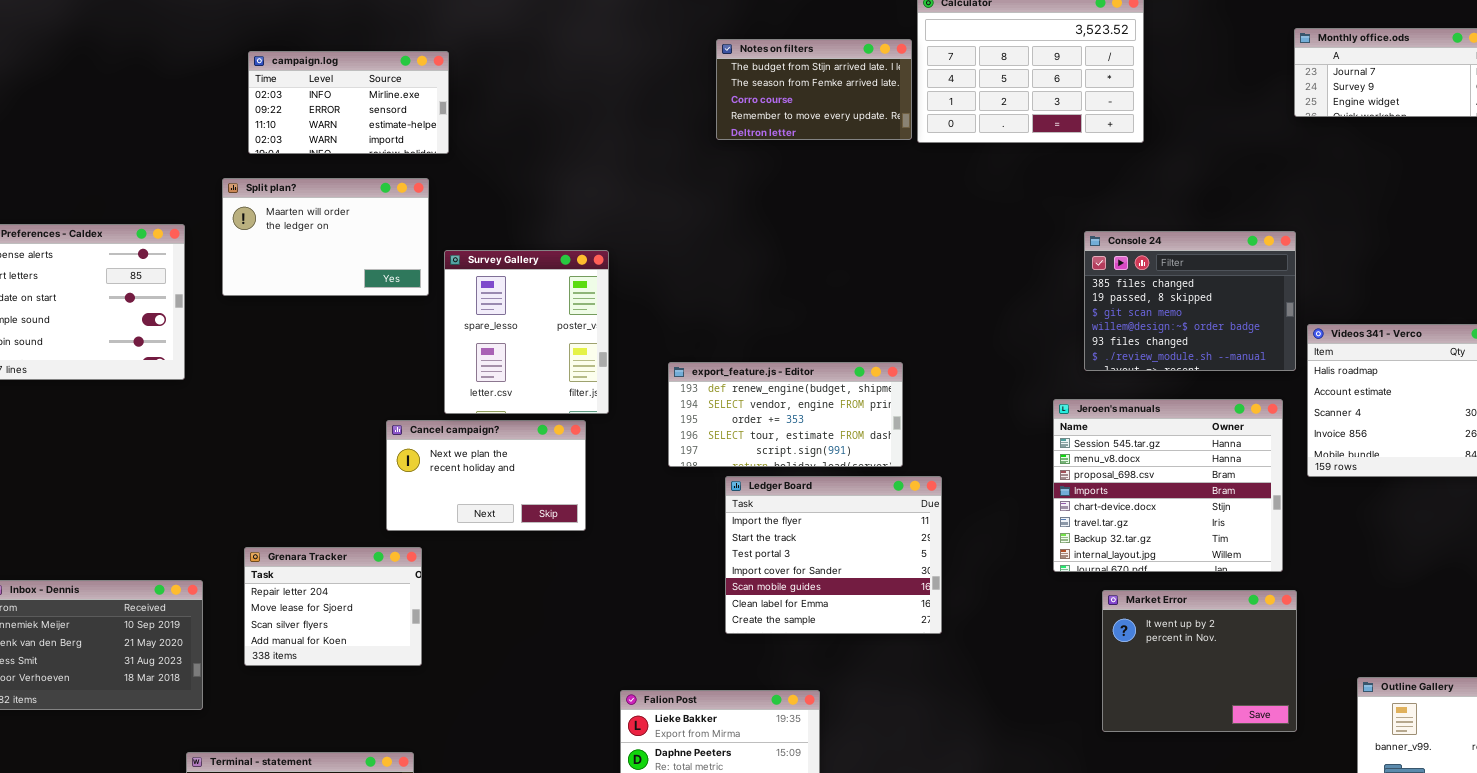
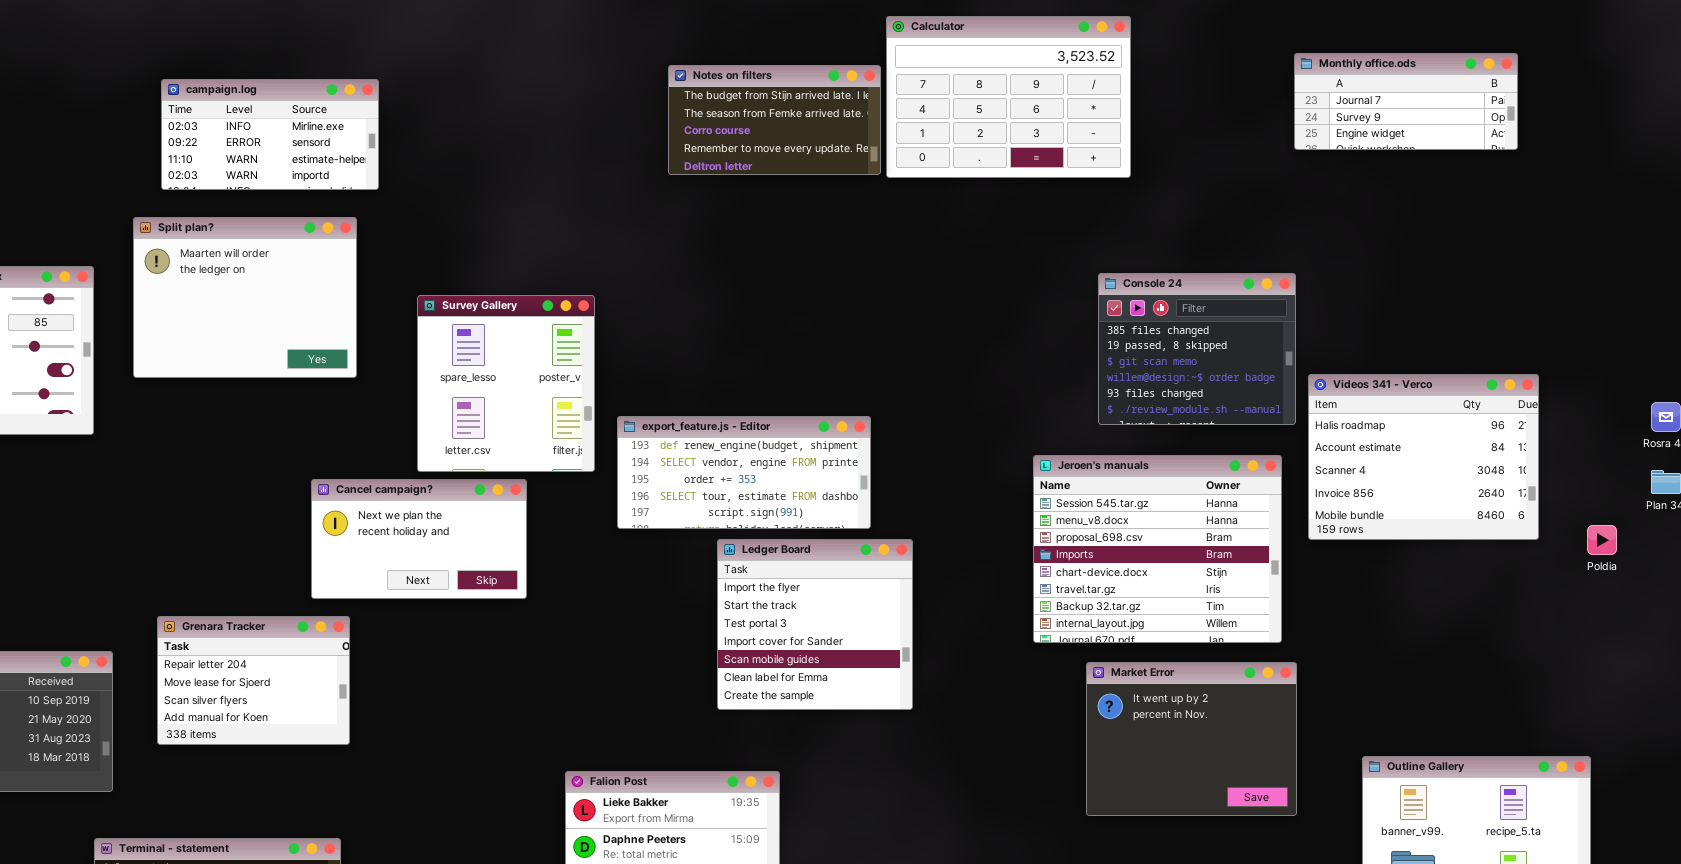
Split plan?: [222,178,429,296] -> [133,217,357,378], resized
Console 24: [1084,231,1296,371] -> [1098,273,1296,425], resized
Survey Gallery: [444,250,609,414] -> [417,295,595,472], moved
Ledger Board: [725,476,942,634] -> [717,539,913,710], resized

